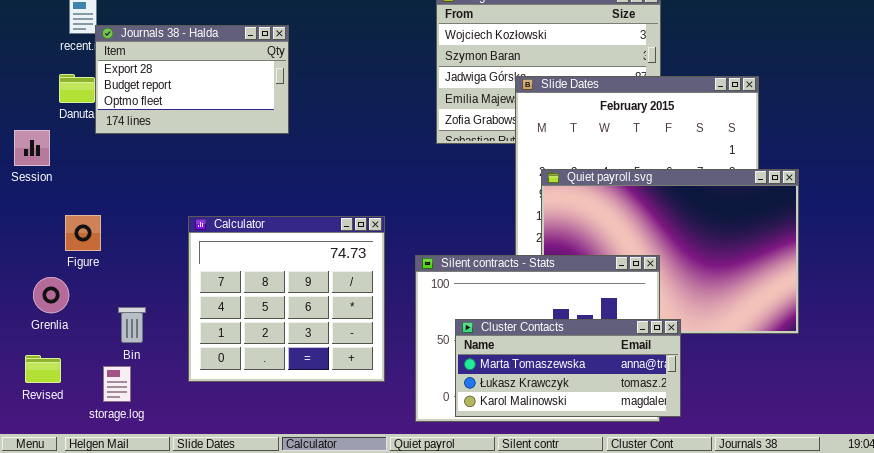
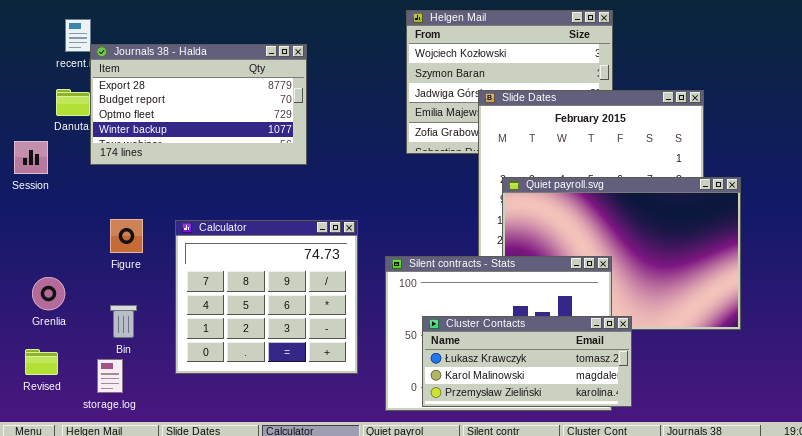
Journals 38 - Halda: [95,25,289,134] -> [90,44,307,165], resized
Figure: [65,215,101,251] -> [110,219,143,253], moved
Cluster Contacts: [455,319,681,417] -> [422,316,632,407], scrolled down 1 row

